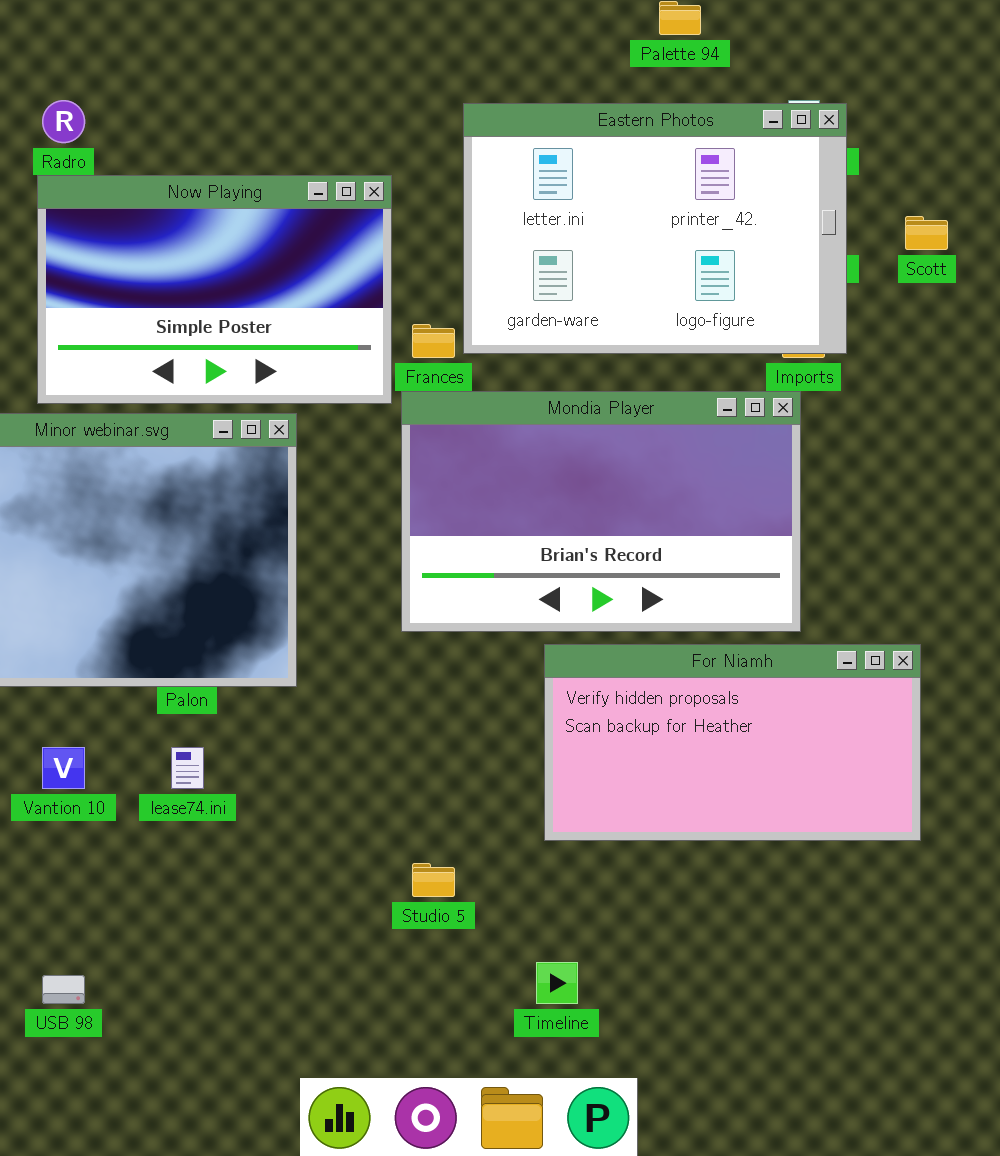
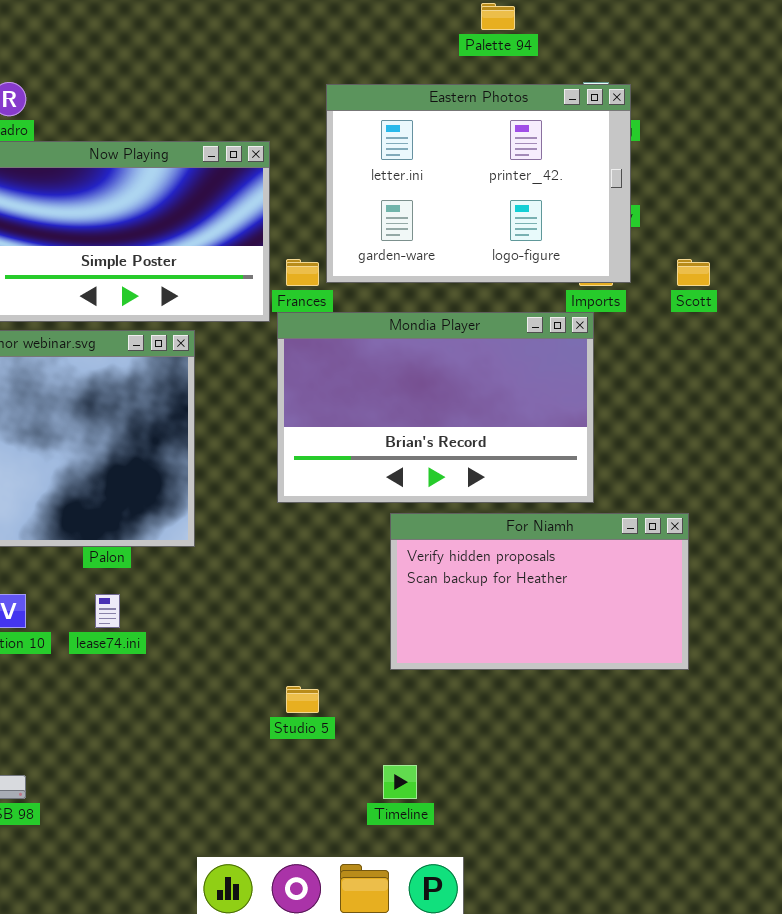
Scott: [905,216,948,250] -> [677,259,710,286], moved

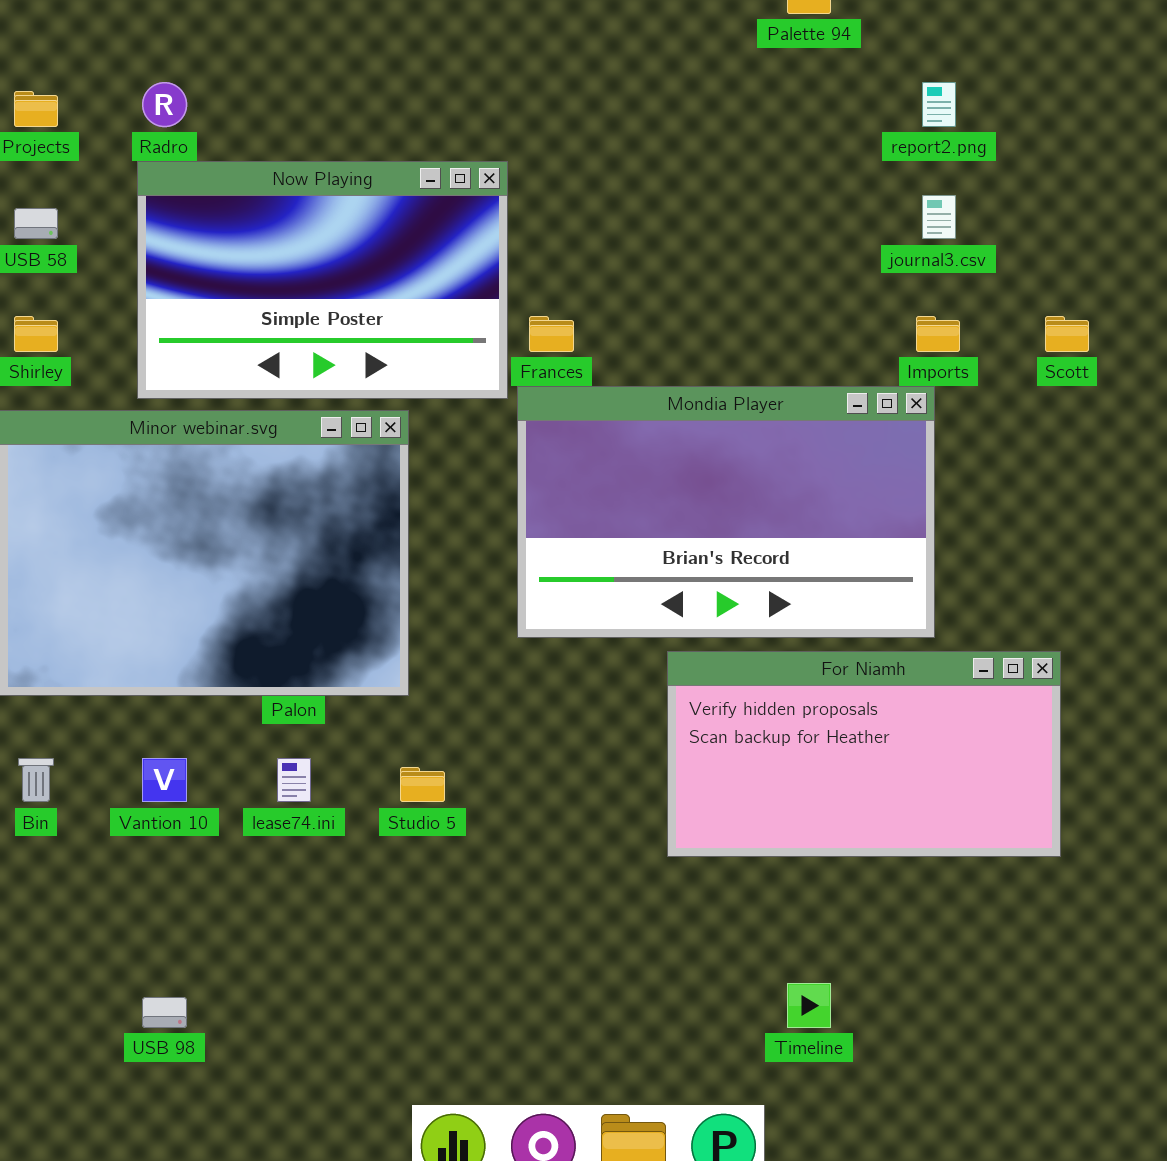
Eastern Photos: [326,84,631,283] -> none, closed
Studio 5: [286,686,319,713] -> [400,767,445,802], moved
Timeline: [383,765,417,799] -> [787,983,831,1028], moved

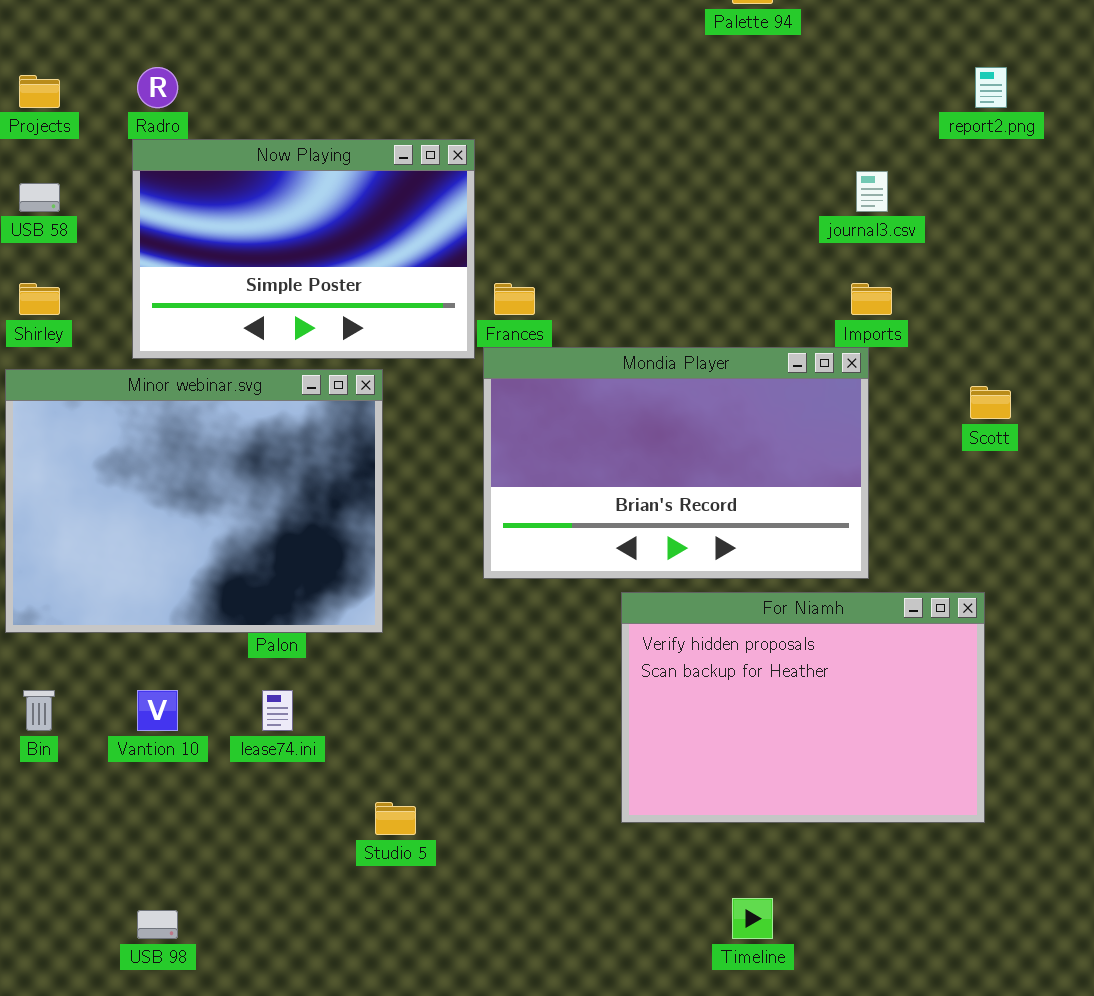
report2.png: [922,82,956,127] -> [975,67,1007,108], moved
Scott: [1045,316,1089,352] -> [970,386,1011,419], moved
For Niamh: [667,651,1061,857] -> [621,592,985,823], resized
Studio 5: [400,767,445,802] -> [375,802,416,835], moved

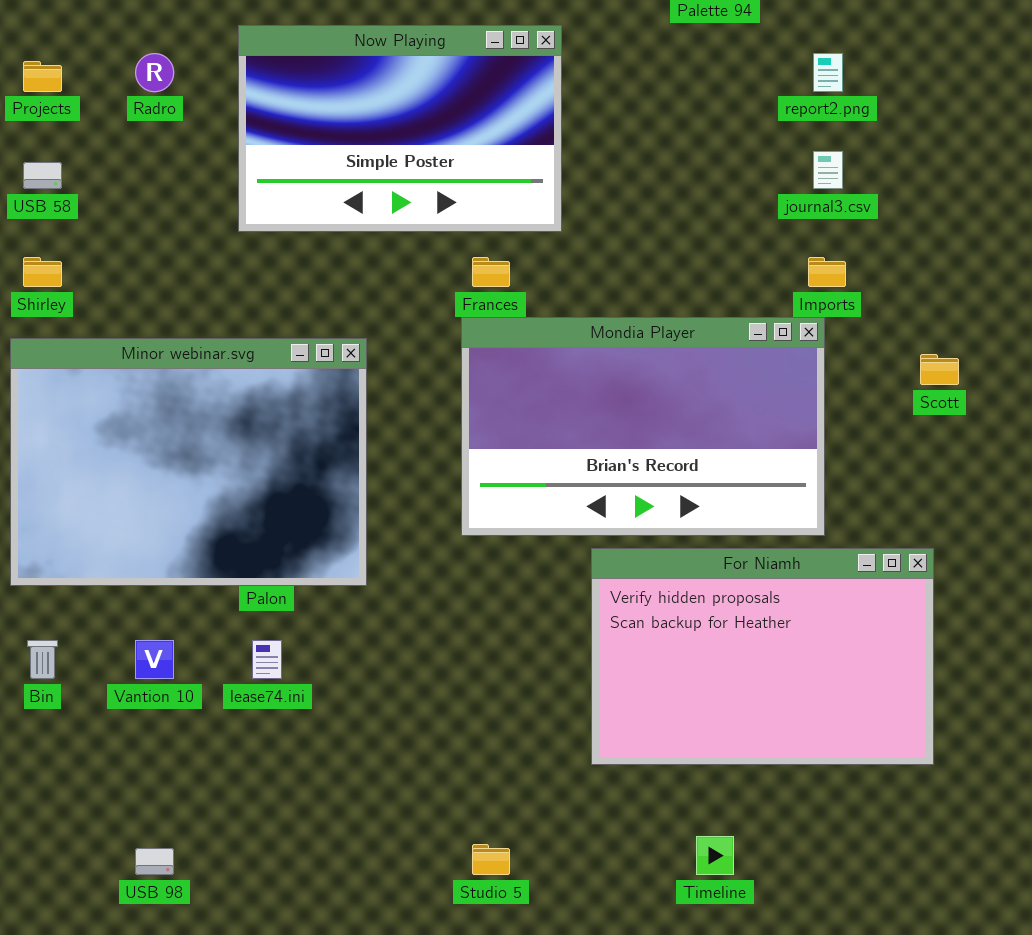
report2.png: [975,67,1007,108] -> [813,53,843,92], moved
Now Playing: [132,139,475,359] -> [238,25,562,232], moved
Studio 5: [375,802,416,835] -> [472,844,510,875], moved

